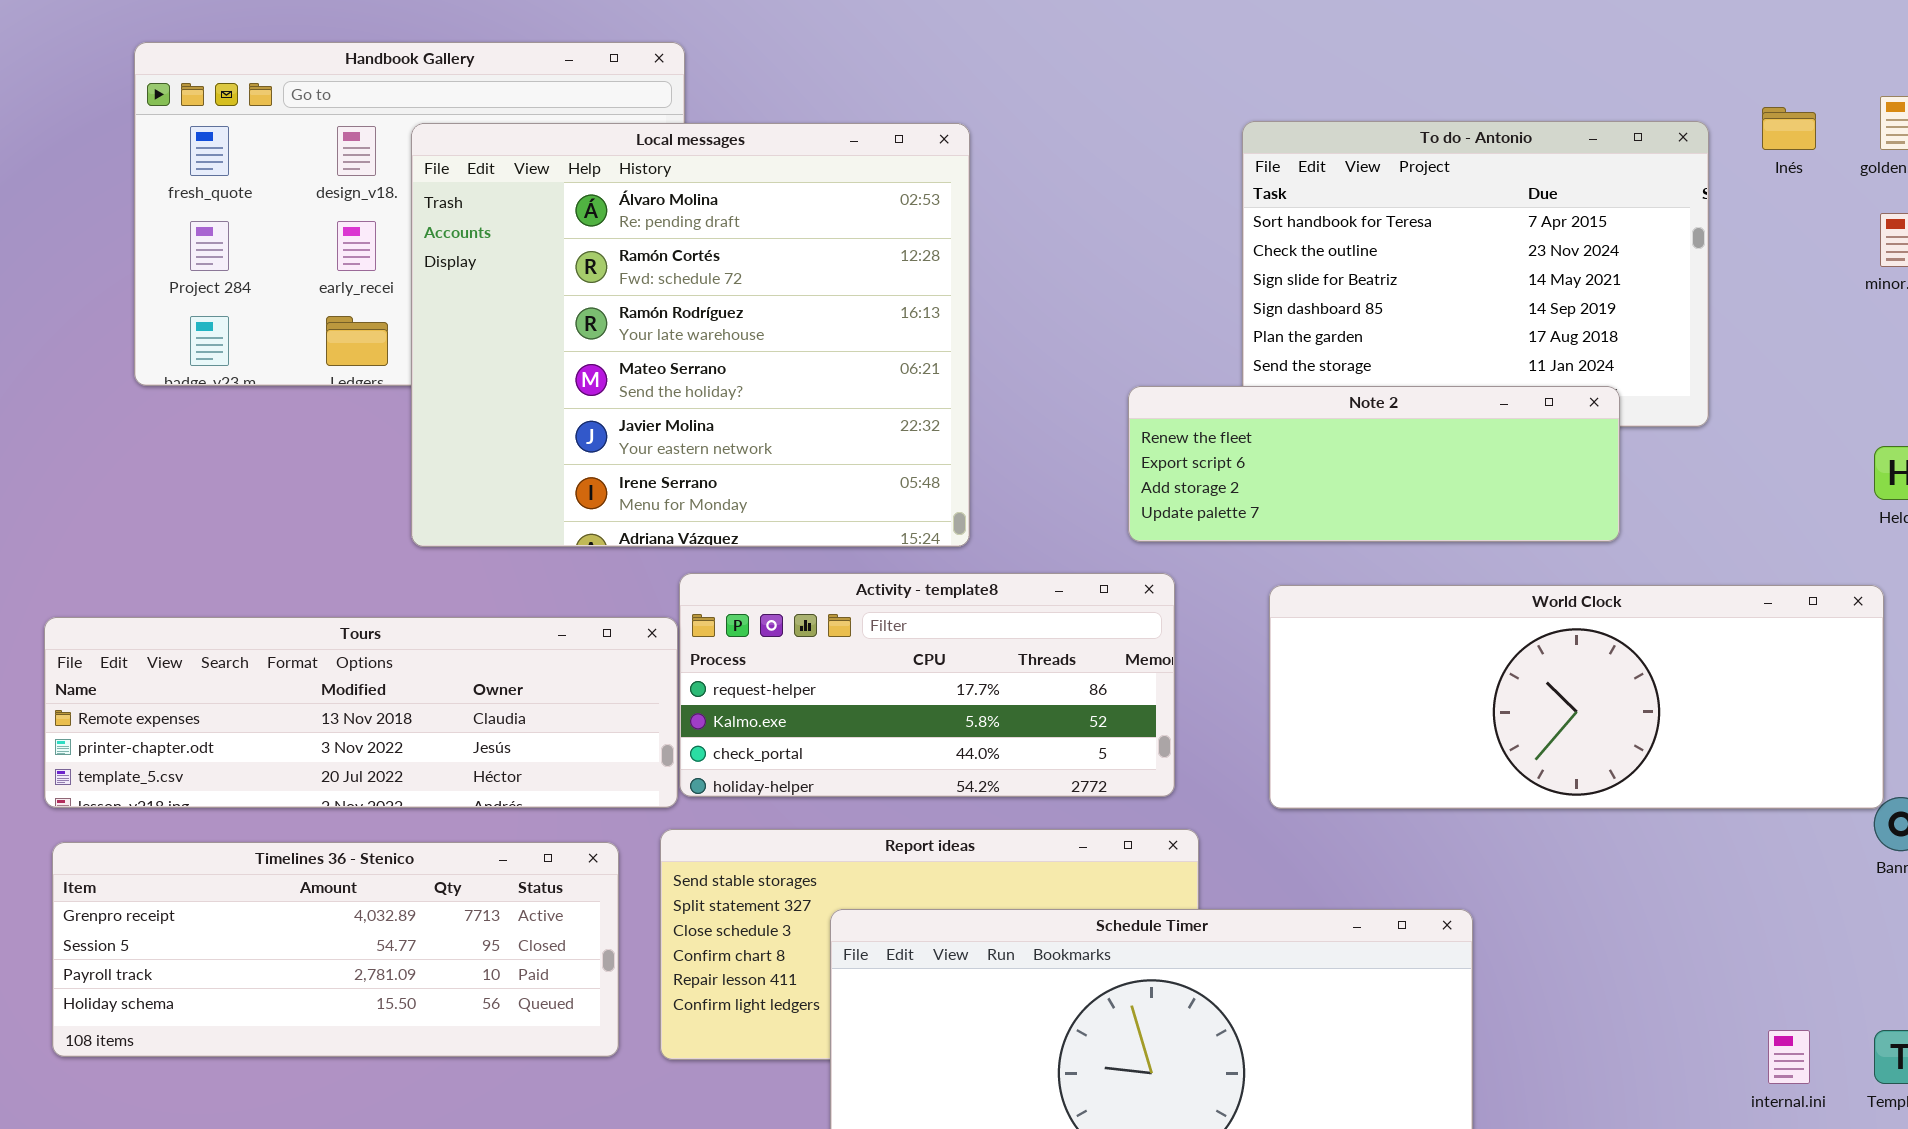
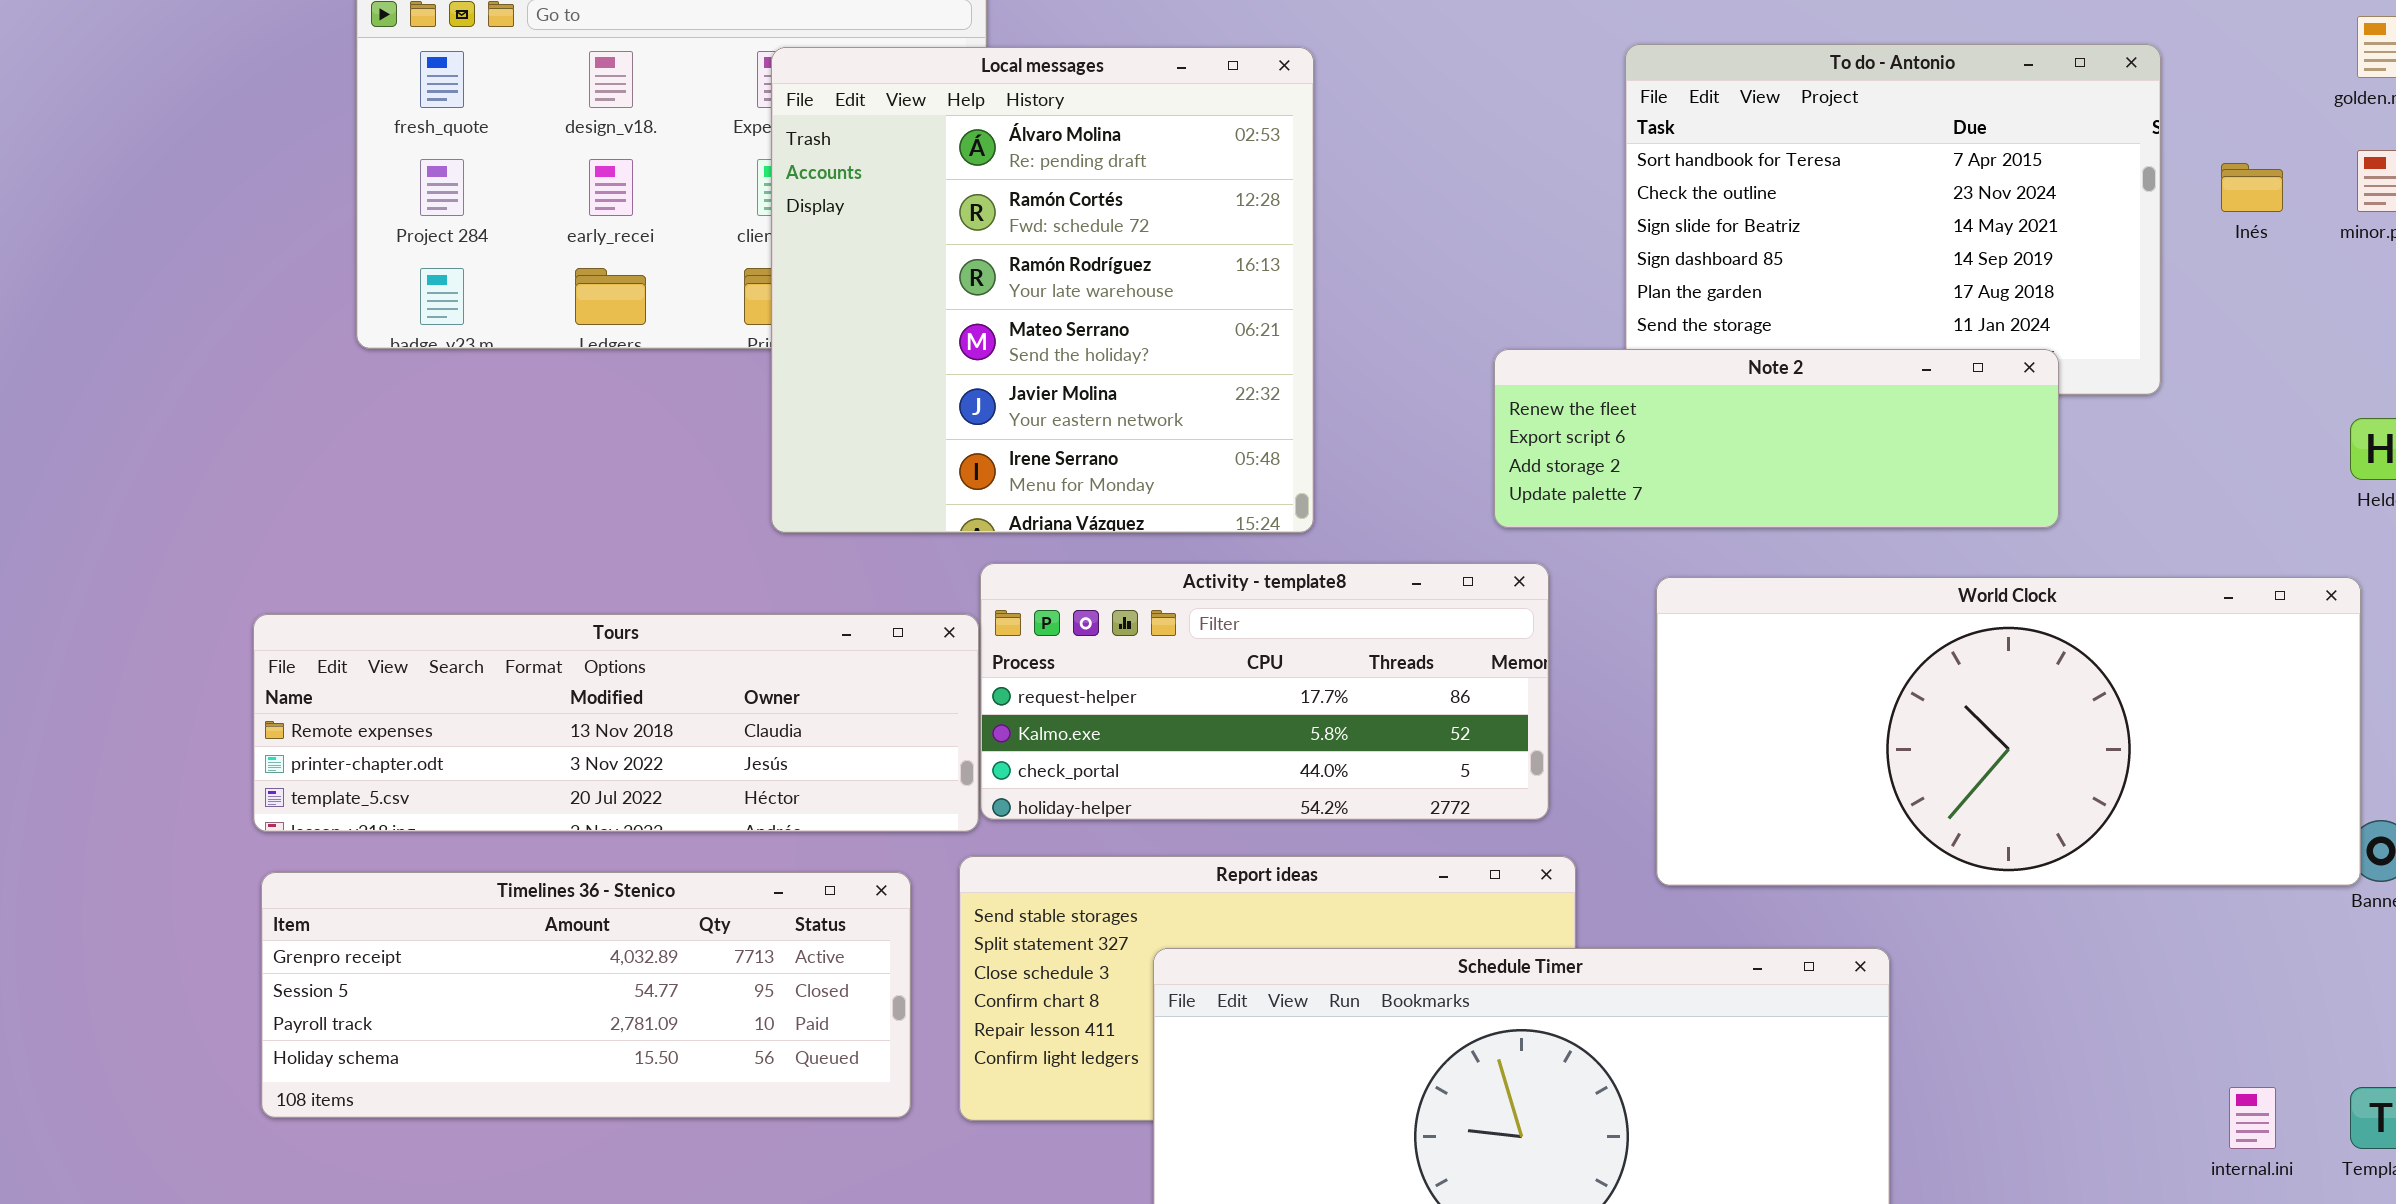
Inés: [1762,107,1816,150] -> [2221,163,2283,212], moved
Local messages: [411,123,970,547] -> [771,47,1314,533], resized
World Clock: [1269,585,1884,809] -> [1656,577,2361,886], resized

